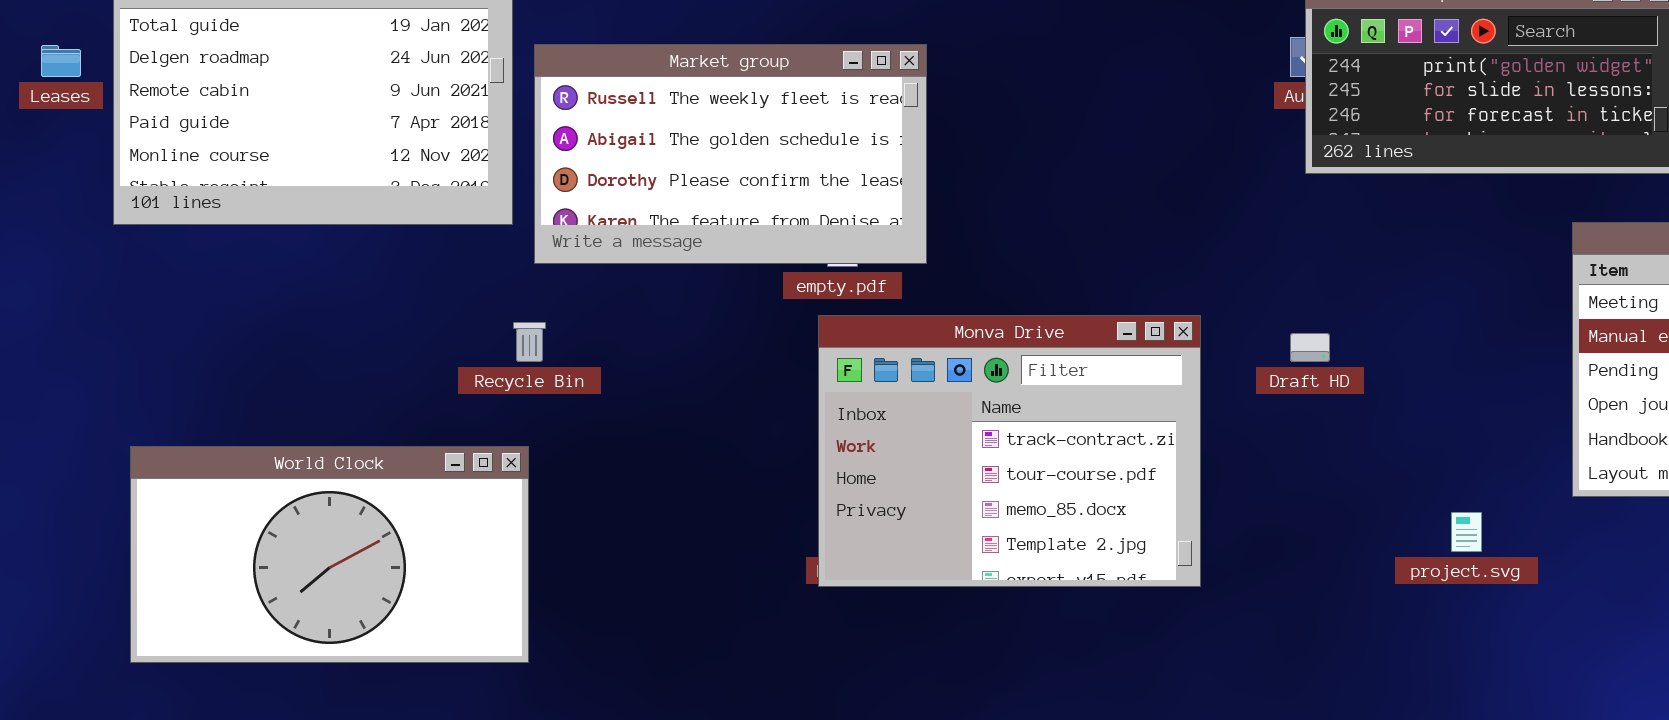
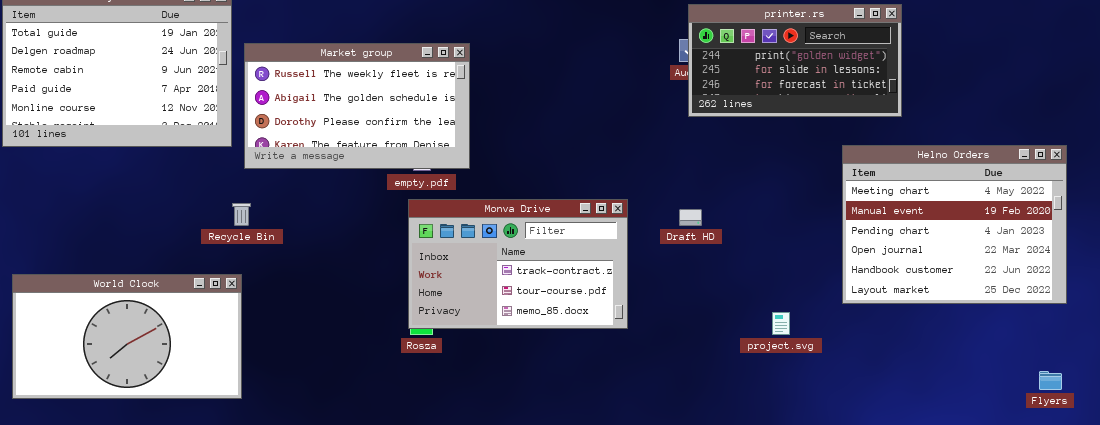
Monva Drive: [818,315,1201,587] -> [408,199,628,329], resized

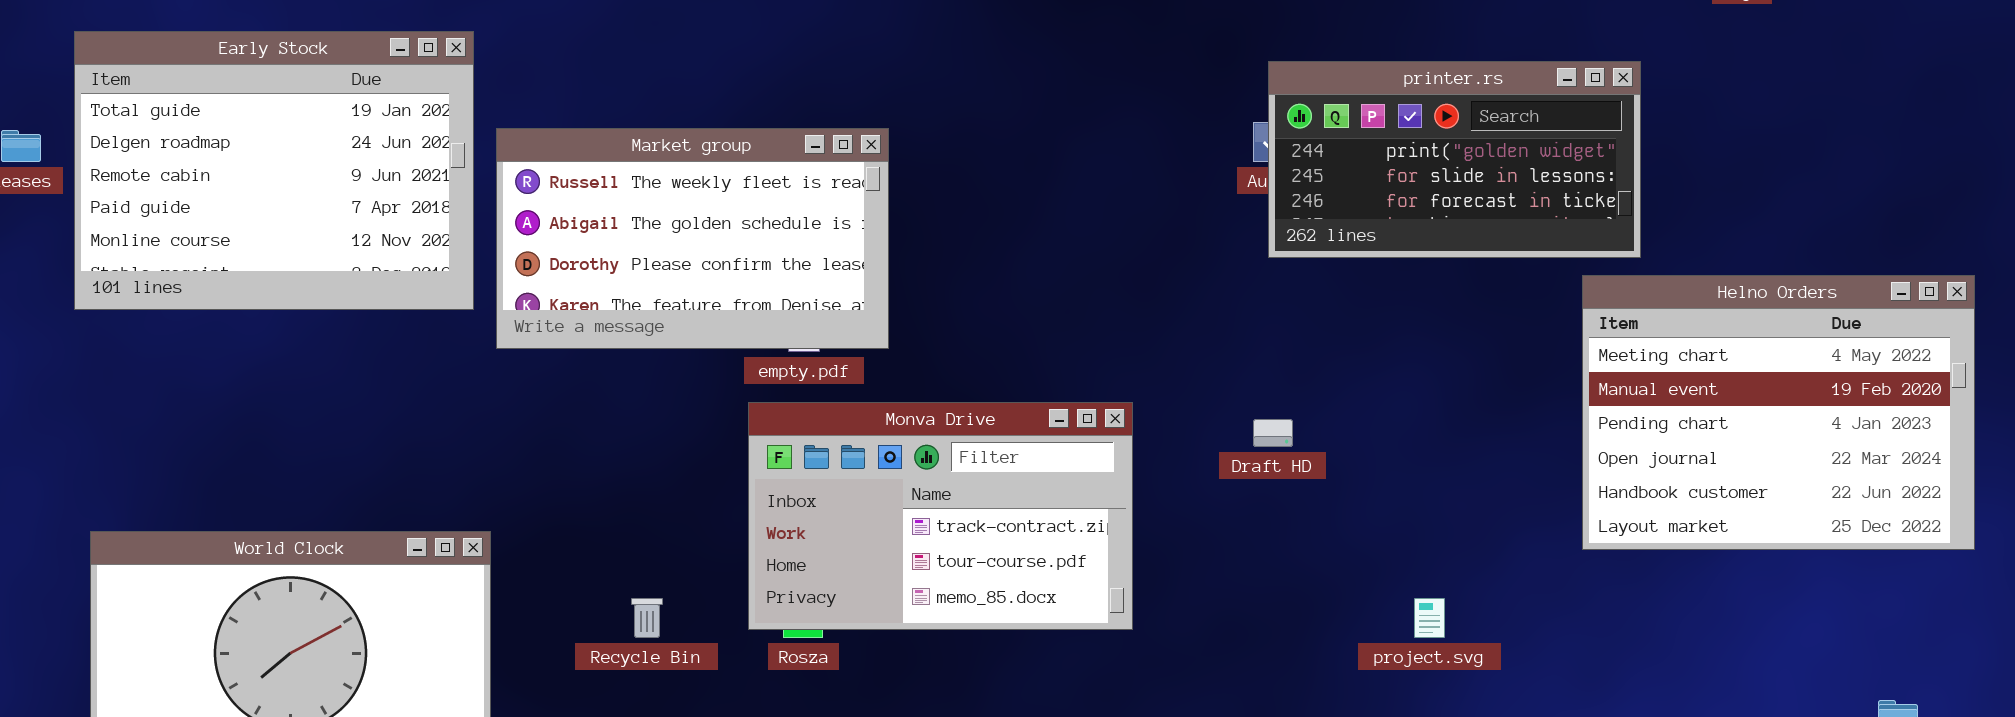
Helno Orders: [842,145,1067,304] -> [1582,275,1975,550], moved
Monva Drive: [408,199,628,329] -> [748,402,1133,630], moved
Recycle Bin: [232,203,251,226] -> [631,598,663,638], moved

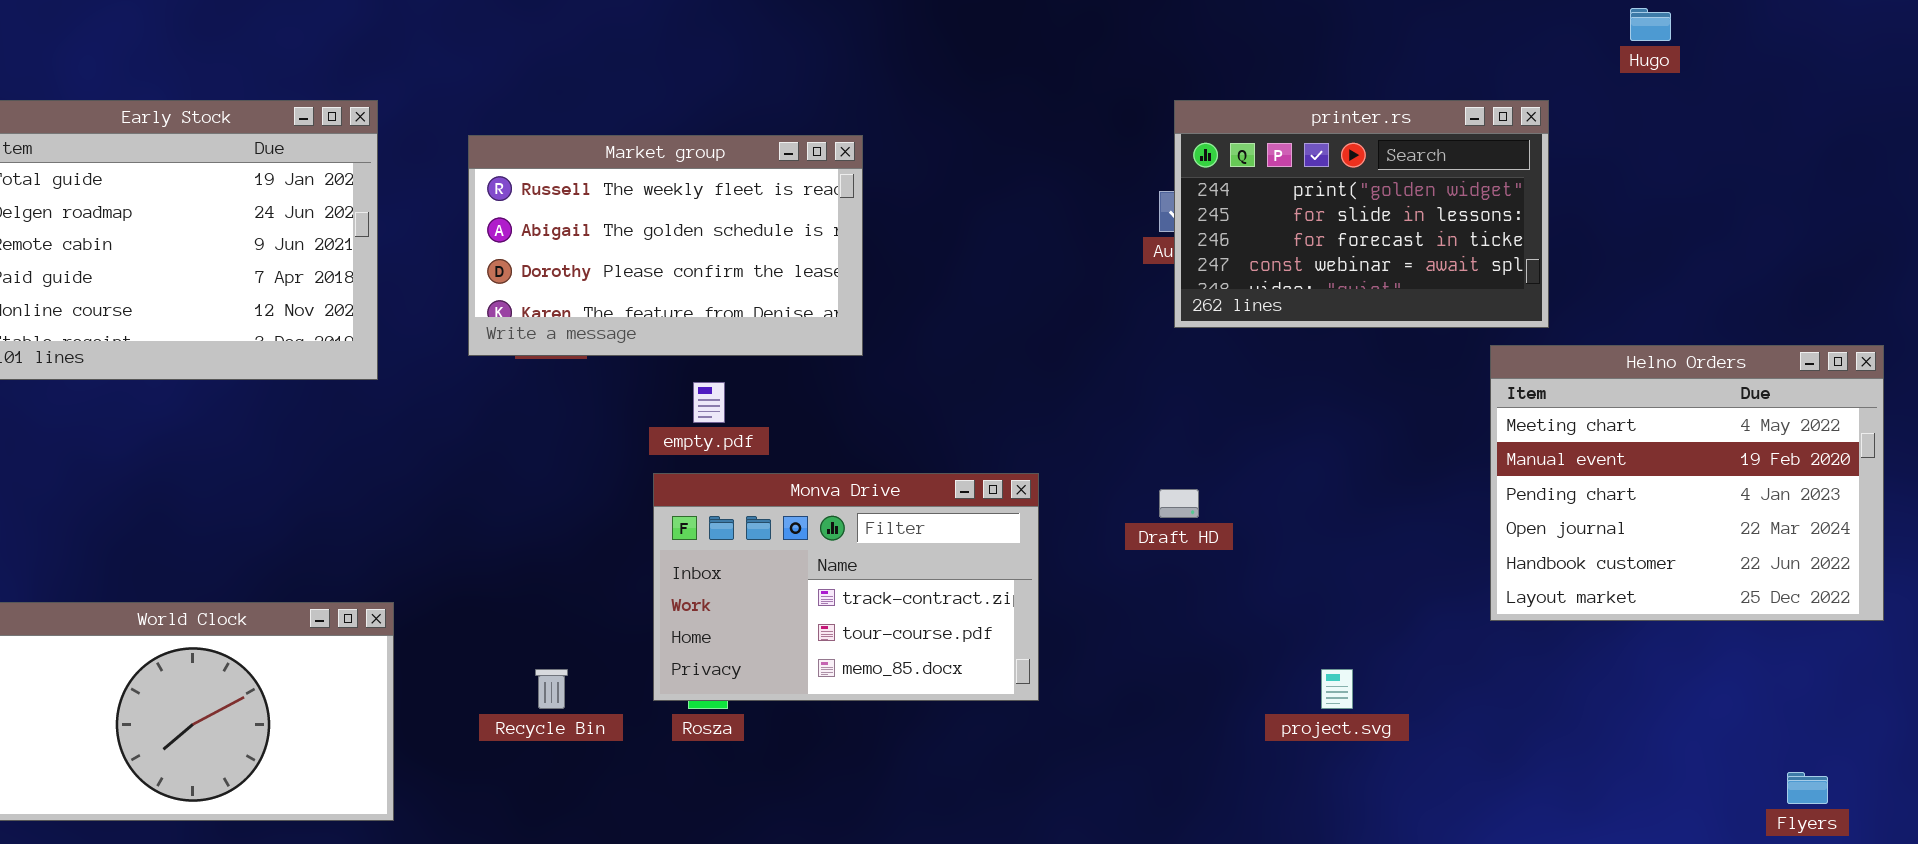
printer.rs: [1268,61,1641,258] -> [1174,100,1549,328], resized
Market group: [496,128,889,349] -> [468,135,863,356], moved

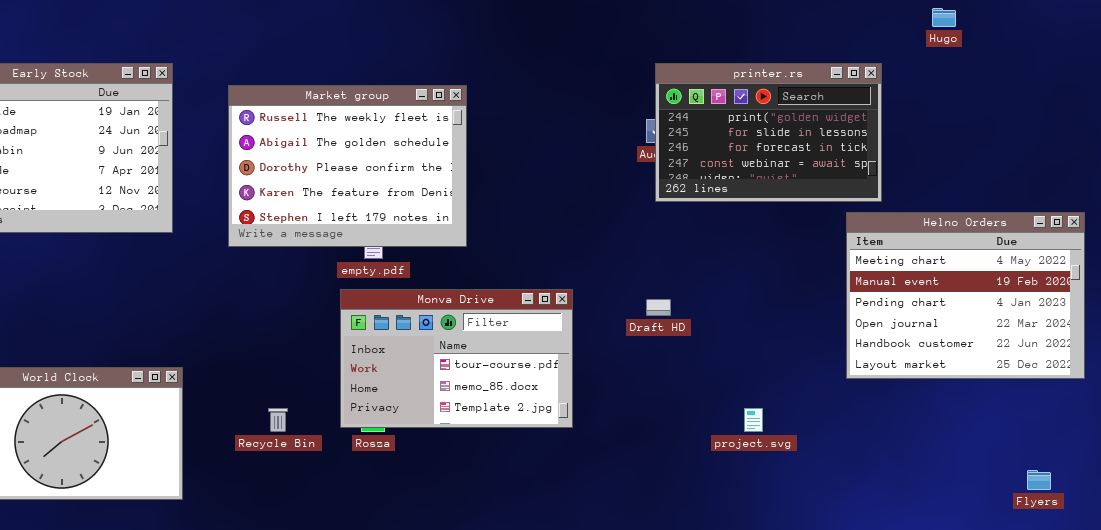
Market group: [468,135,863,356] -> [228,85,467,247], resized
Monva Drive: [653,473,1039,701] -> [340,289,573,428], scrolled down 1 row

